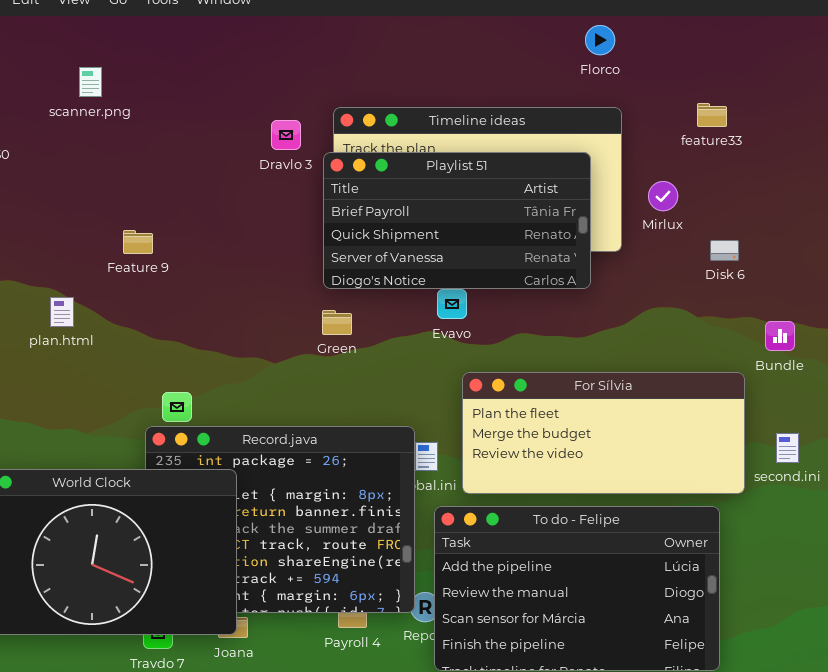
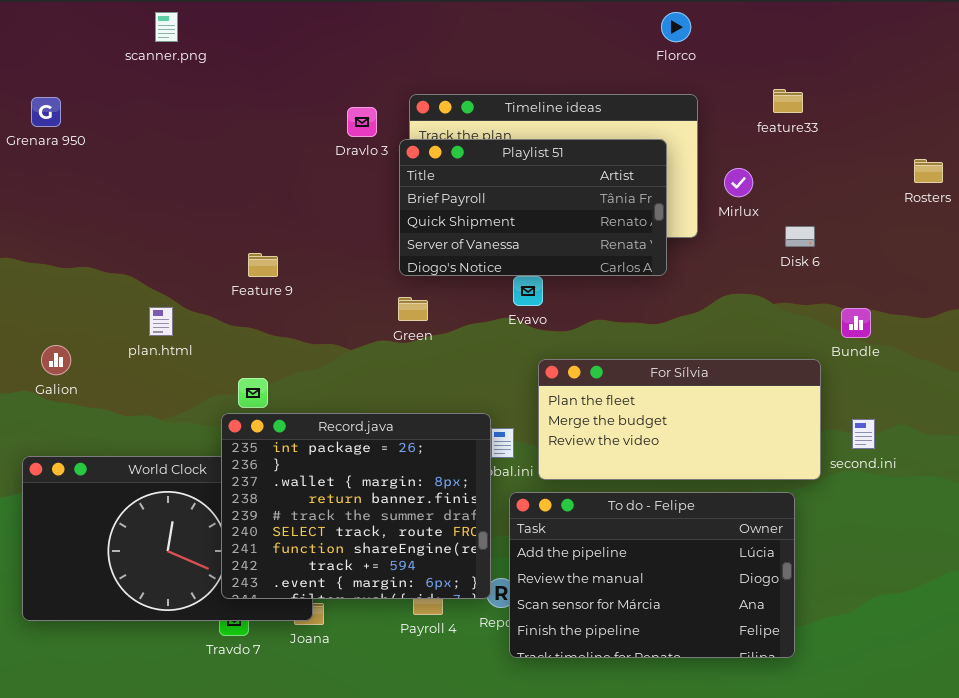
scanner.png: [79,67,102,97] -> [155,12,178,42], moved
Feature 9: [123,230,153,254] -> [248,253,278,277], moved
plan.html: [50,297,74,327] -> [149,307,173,336], moved
Record.java: [145,426,415,613] -> [221,413,491,599], raised

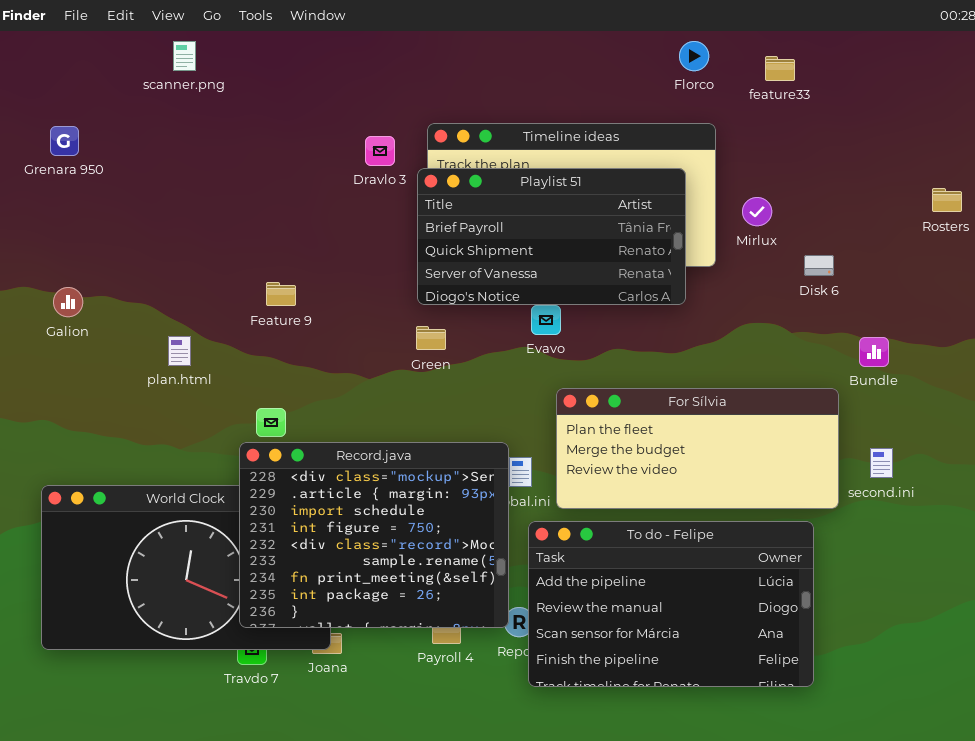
feature33: [773,89,803,113] -> [765,56,795,81], moved
Galion: [41,345,71,375] -> [53,287,83,317], moved
Record.java: [221,413,491,599] -> [239,442,509,628], scrolled up 7 rows

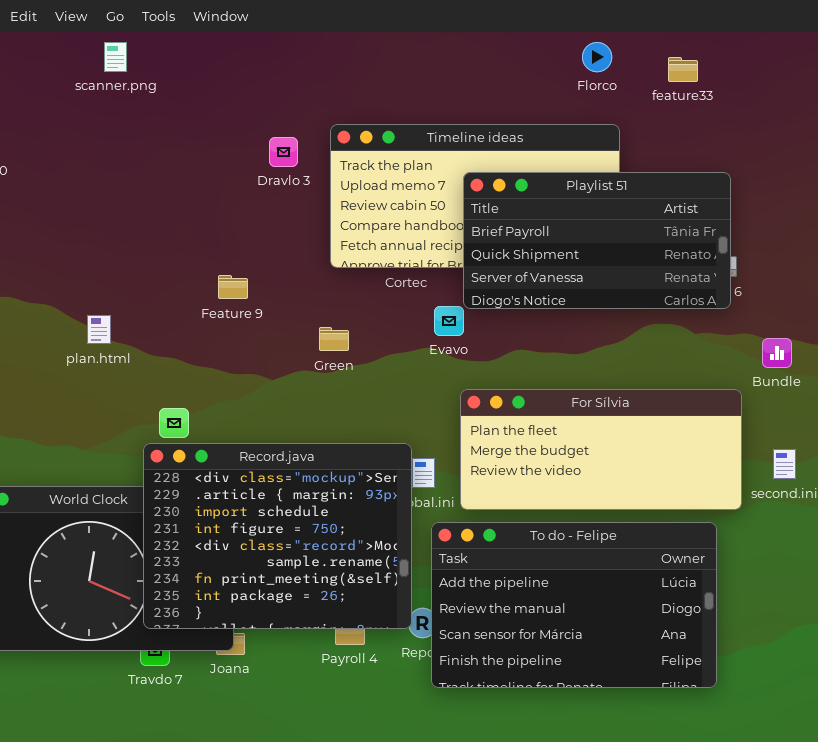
scanner.png: [173,41,196,71] -> [104,42,127,72], moved
Playlist 51: [417,168,686,305] -> [463,172,731,309], moved
Feature 9: [266,282,296,306] -> [218,275,248,299], moved
plan.html: [168,336,191,366] -> [87,315,111,344], moved

